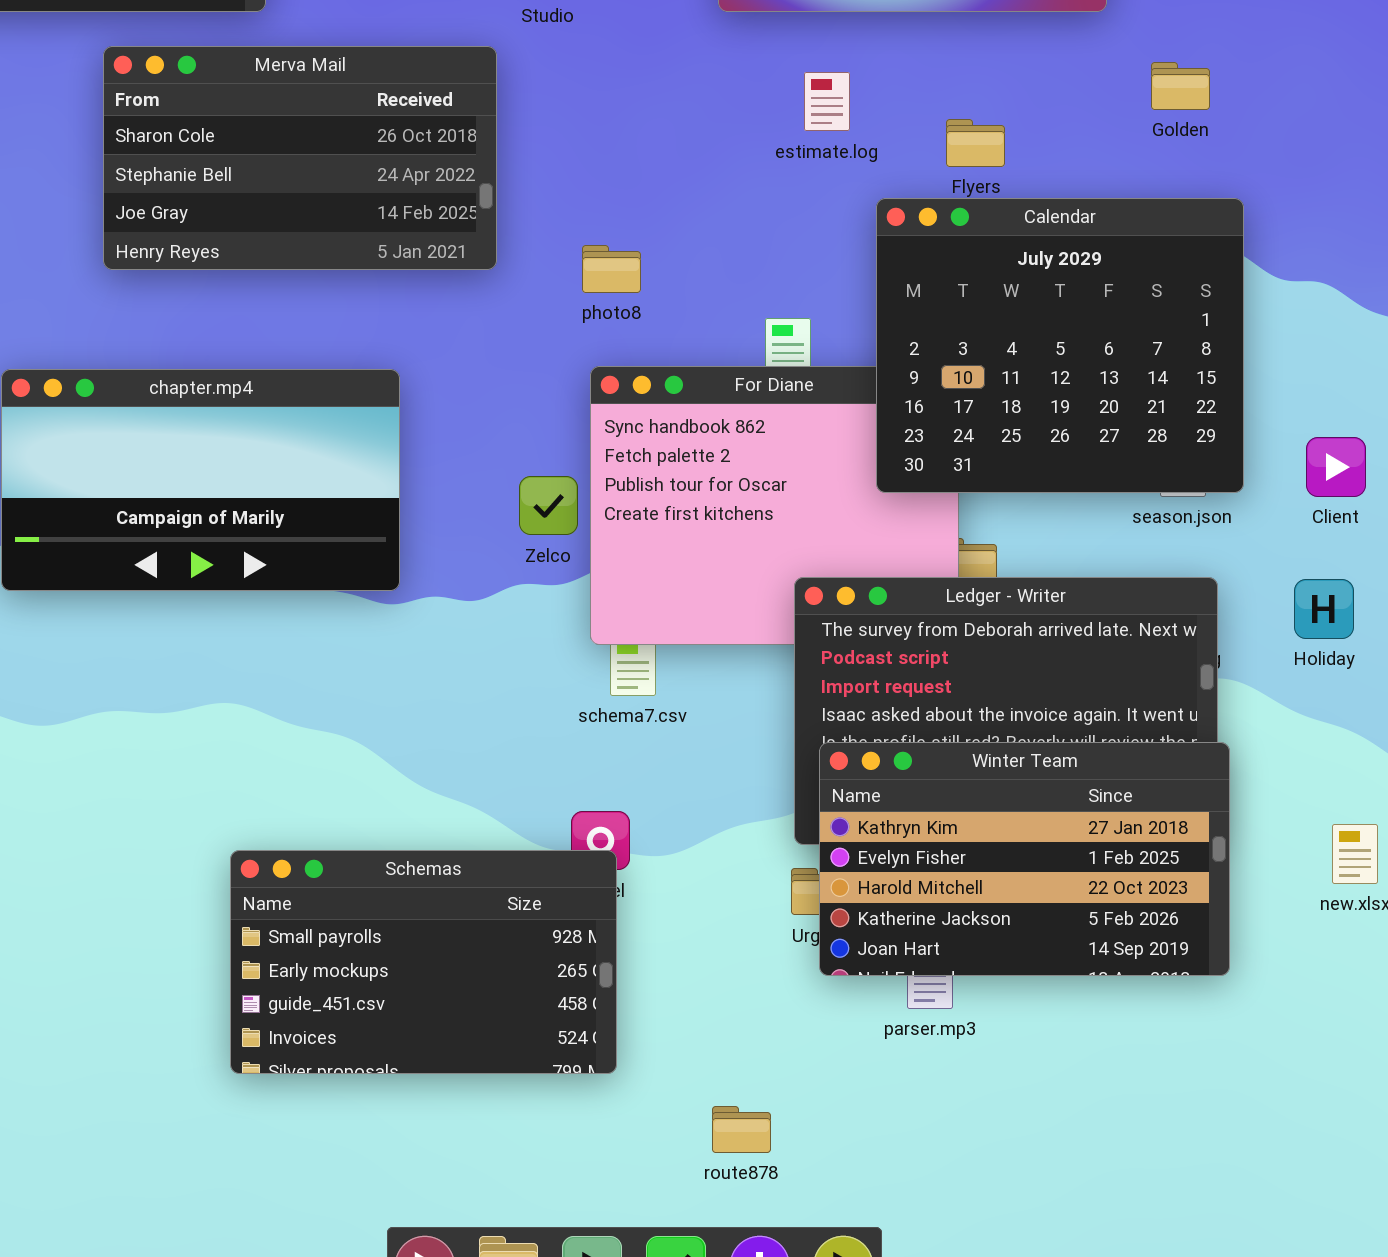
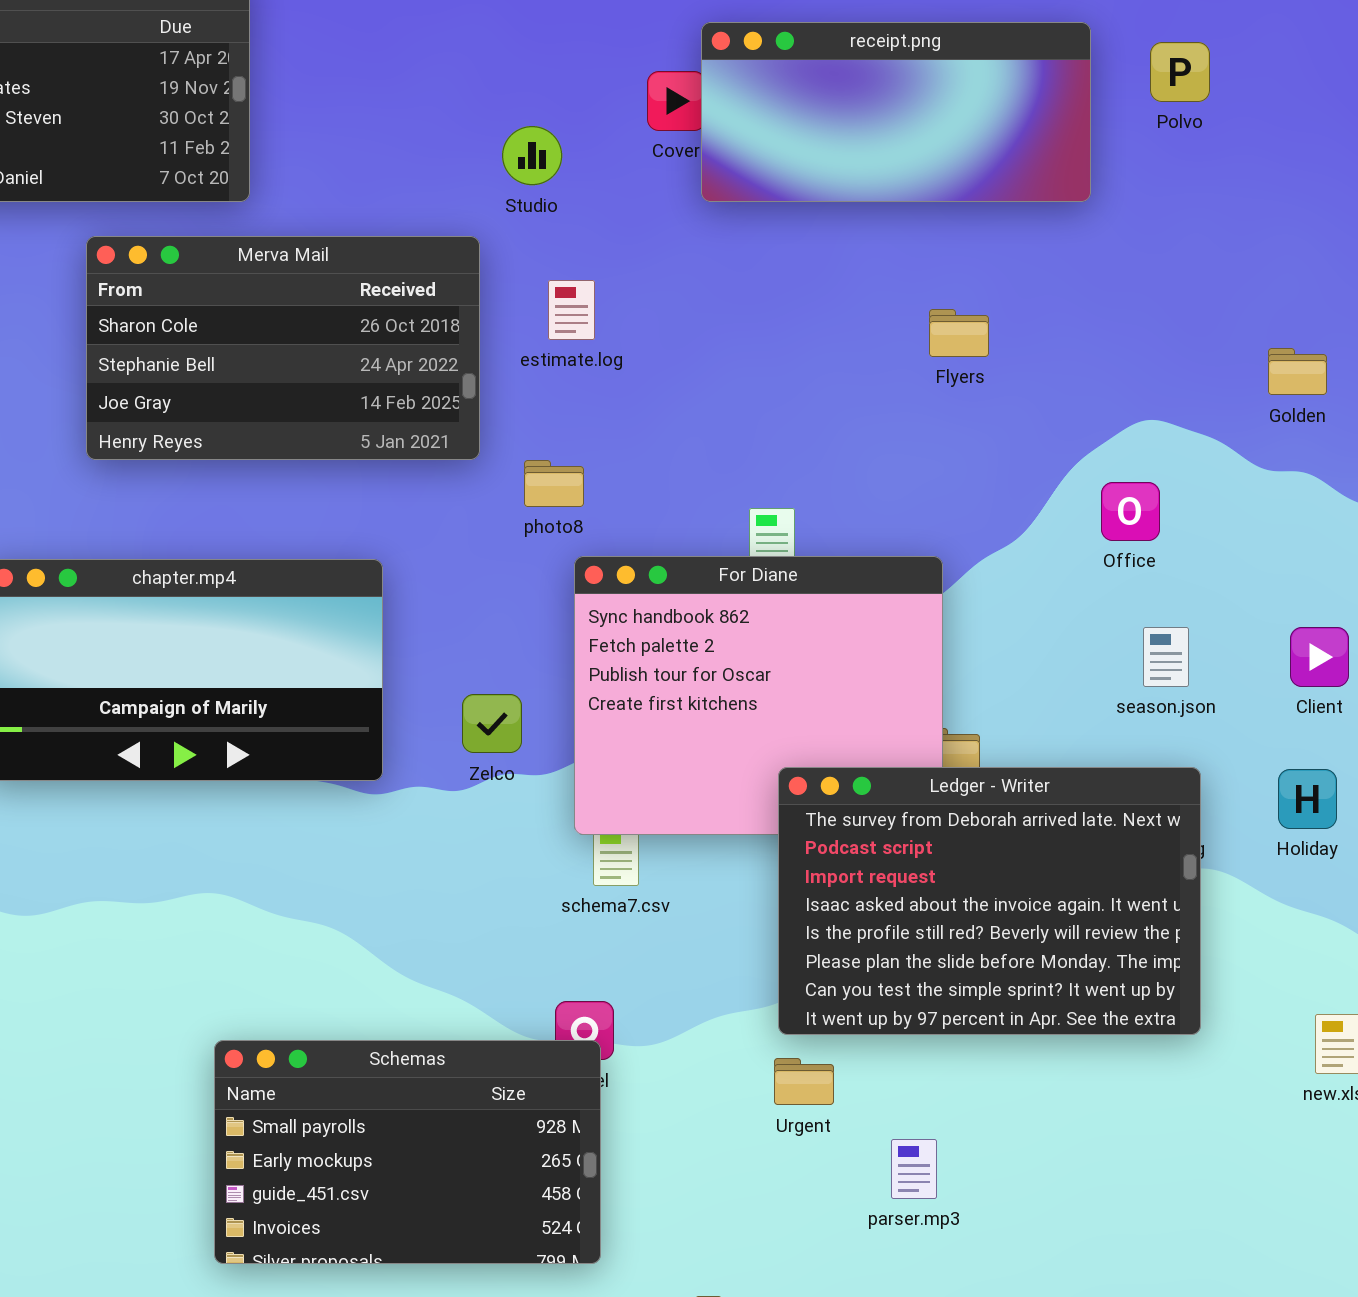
Golden: [1151,62,1210,110] -> [1268,348,1327,395], moved
estimate.log: [804,72,850,131] -> [548,280,595,340], moved
Calendar: [876,198,1244,493] -> none, closed
photo8: [582,245,641,293] -> [524,460,584,507], moved
Zelco: [519,476,578,535] -> [462,694,522,753], moved
Winter Team: [819,742,1230,976] -> none, closed

